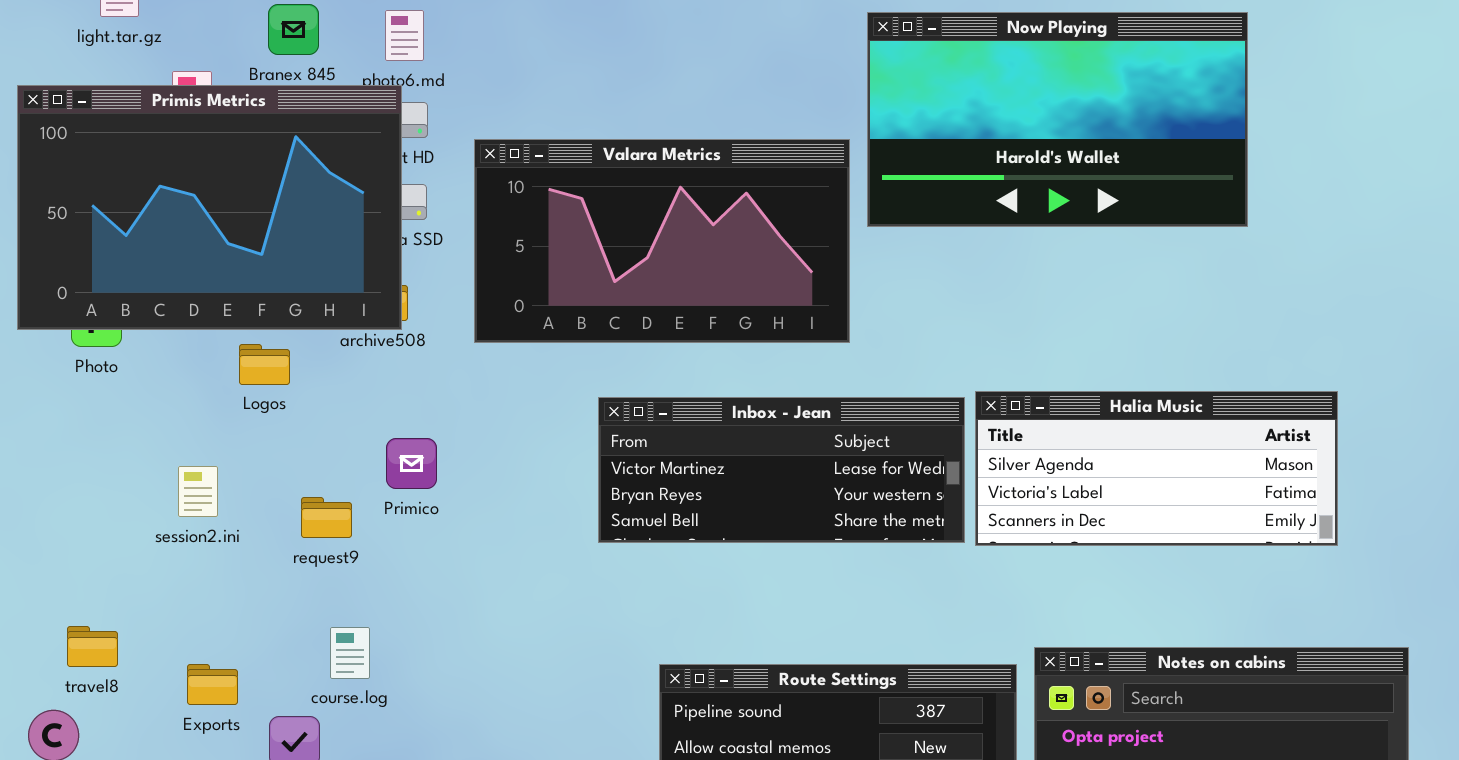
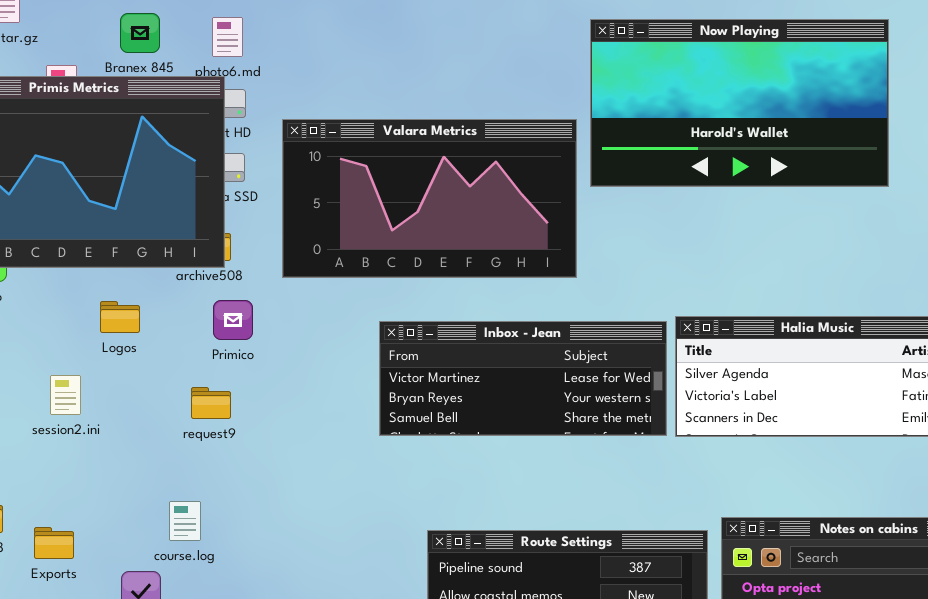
Logos: [239,344,290,385] -> [100,301,140,333], moved
Primico: [386,438,437,489] -> [213,300,253,340], moved
request9: [301,497,352,538] -> [191,387,231,419], moved
Exports: [187,664,238,705] -> [34,527,74,559], moved

